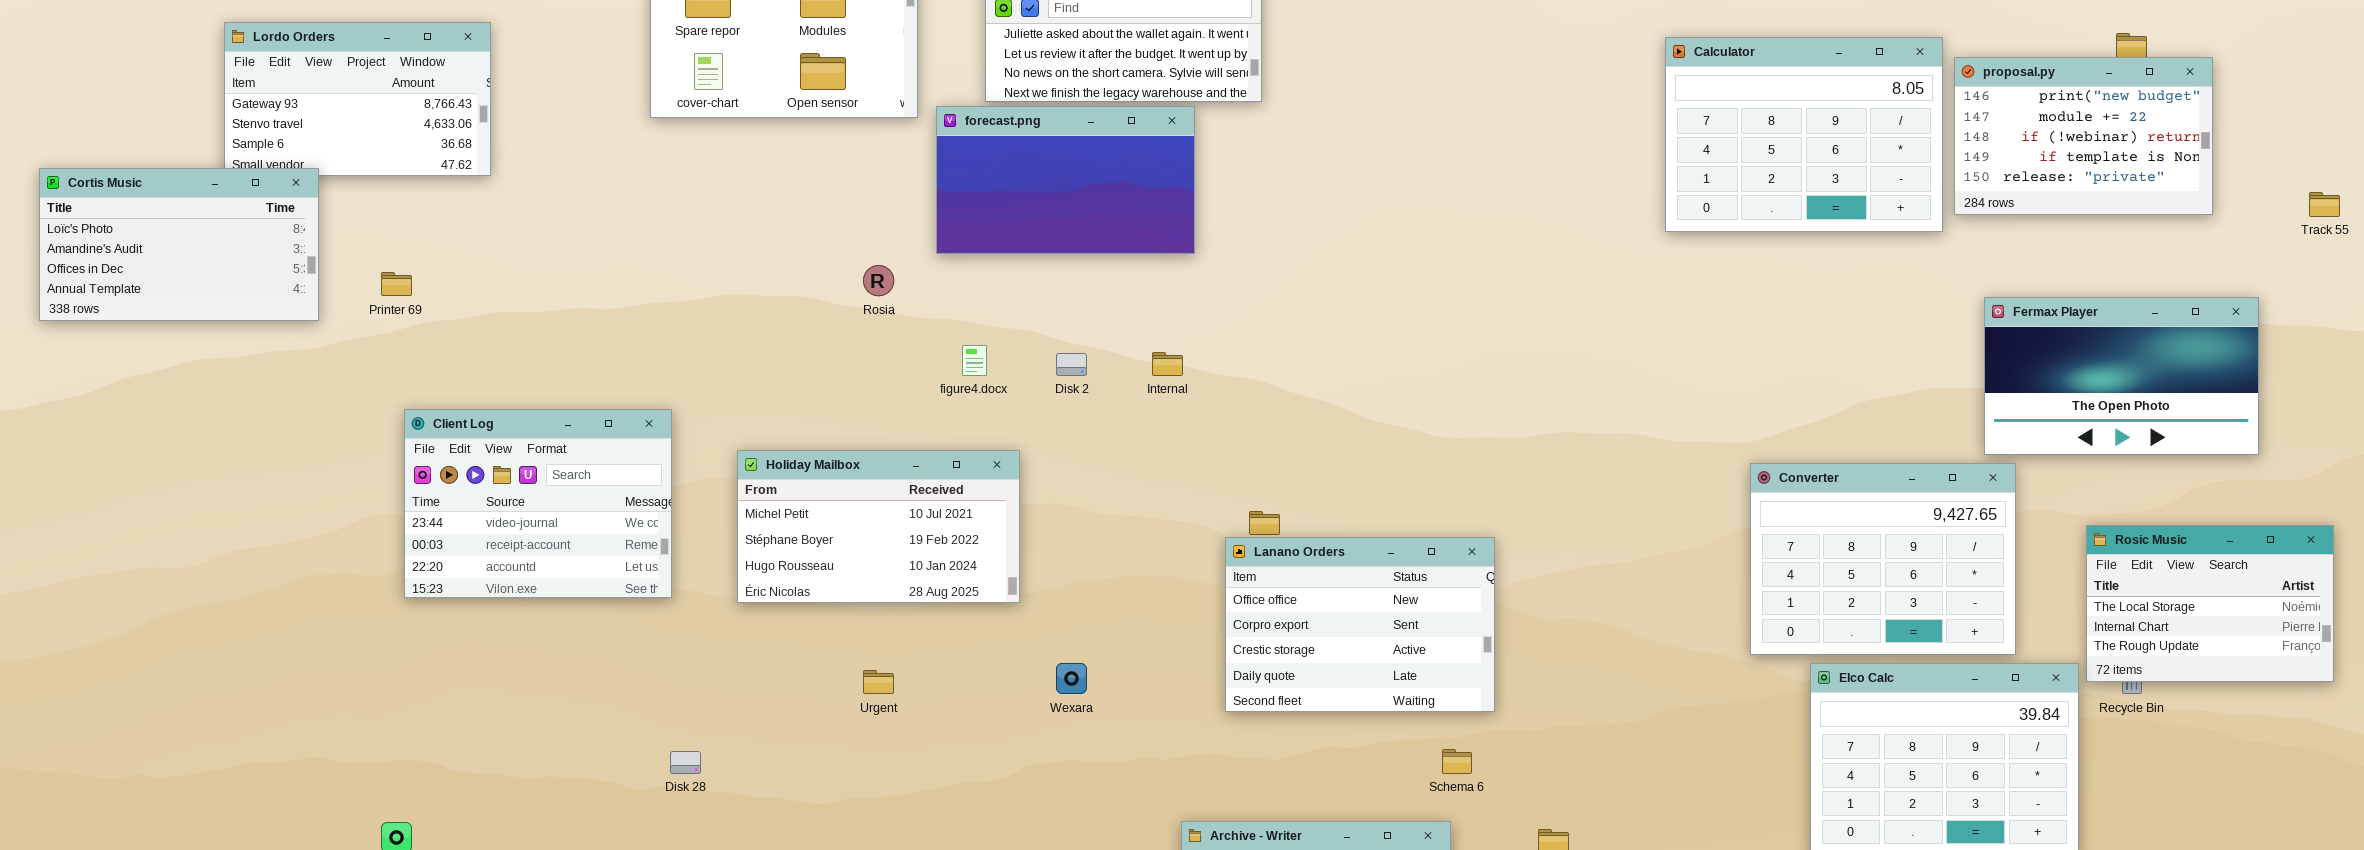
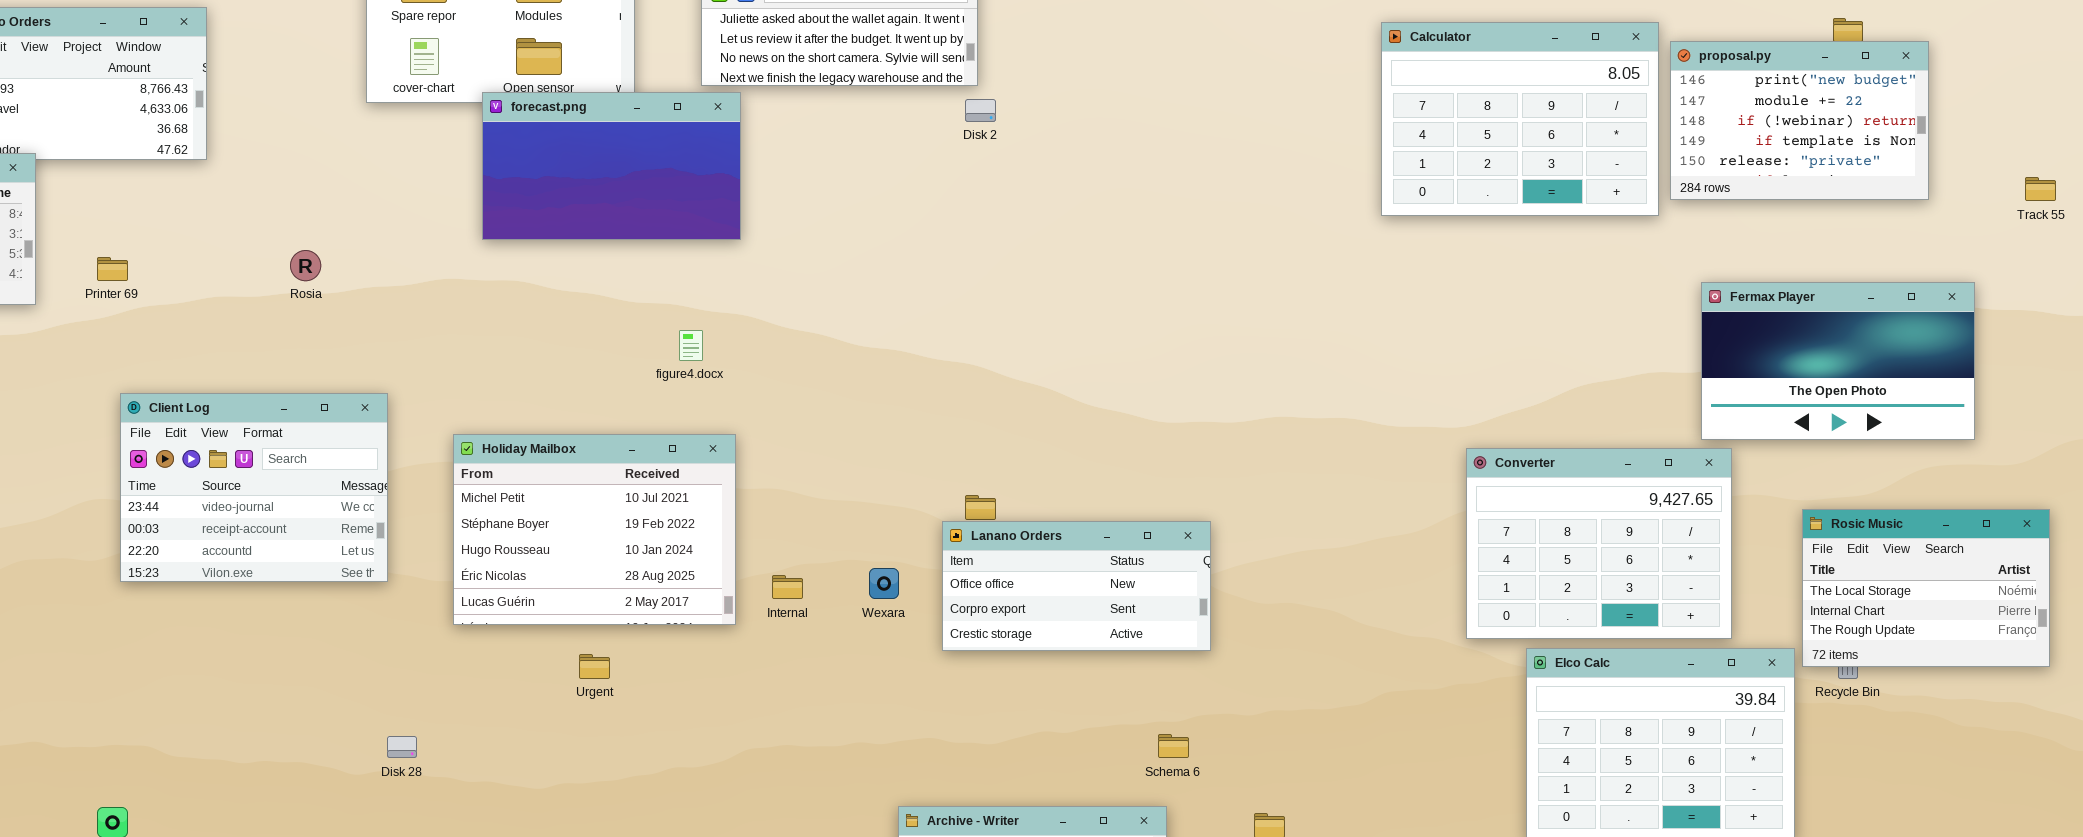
forecast.png: [936,106,1195,254] -> [482,92,741,240], moved
Rosia: [863,265,894,296] -> [290,250,321,281], moved
Internal: [1152,352,1183,376] -> [772,575,803,599], moved
Disk 2: [1056,353,1087,376] -> [965,99,996,122], moved
Holiday Mailbox: [737,450,1020,603] -> [453,434,736,625], resized
Lanano Orders: [1225,537,1495,712] -> [942,521,1211,651], resized
Wexara: [1056,663,1087,694] -> [869,568,899,599], moved

